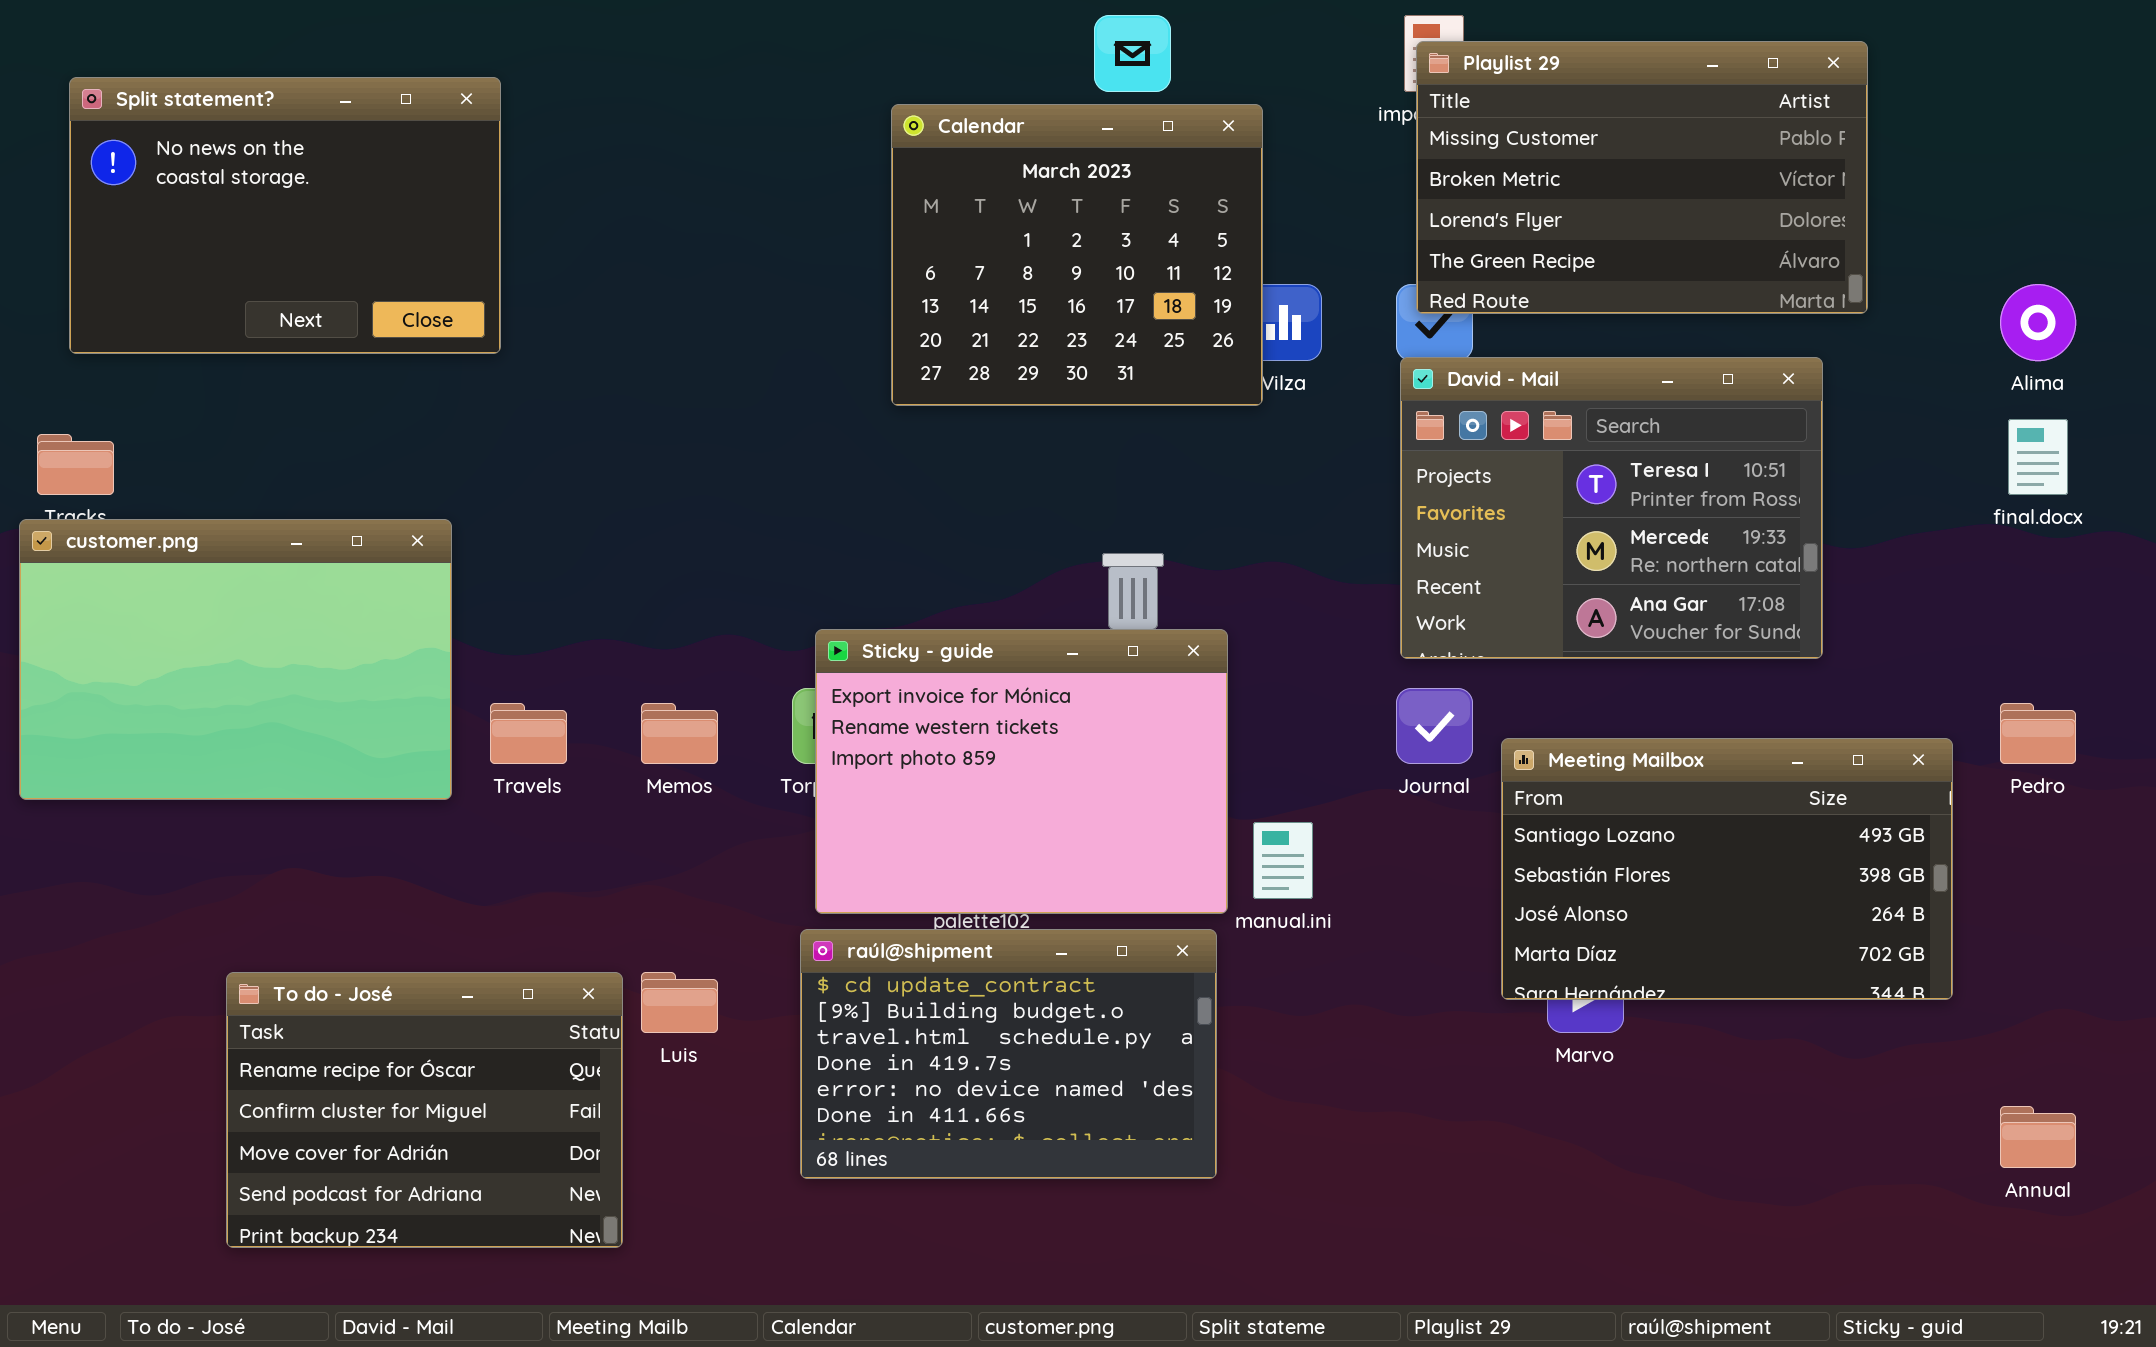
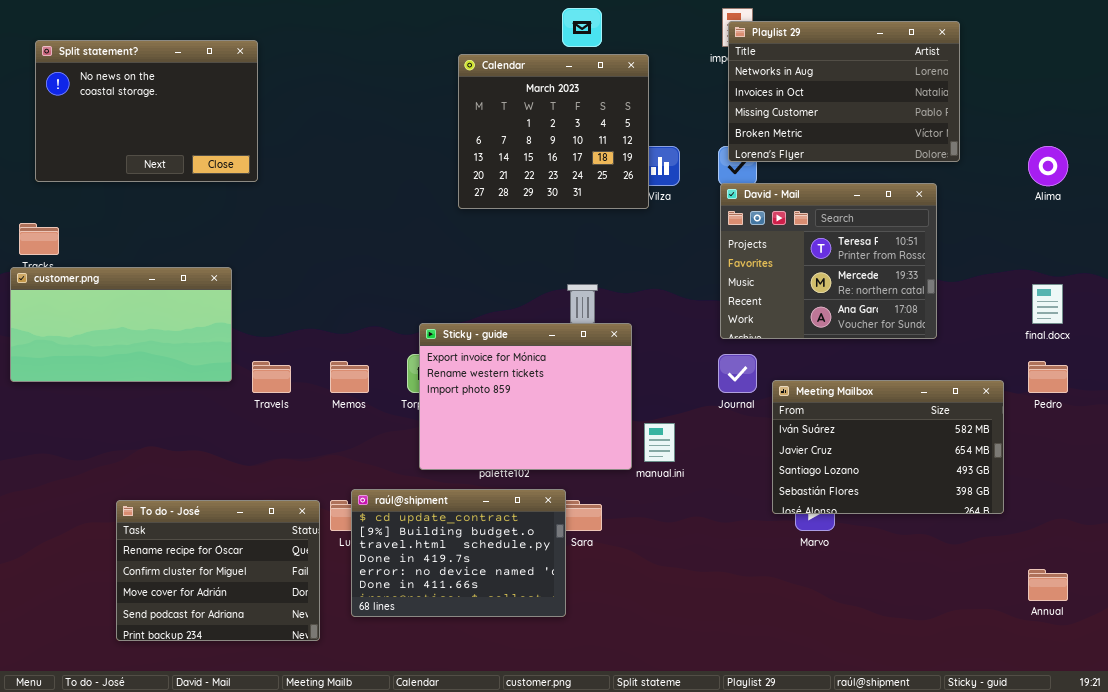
Playlist 29: [1416,41,1868,314] -> [728,21,960,162], scrolled up 2 rows
final.docx: [2008,419,2068,495] -> [1032,284,1063,324], moved
customer.png: [19,519,452,800] -> [10,267,232,382], resized
Meeting Mailbox: [1501,738,1953,1000] -> [772,380,1004,514], scrolled up 2 rows
raúl@shipment: [800,929,1217,1179] -> [351,489,566,617], moved

